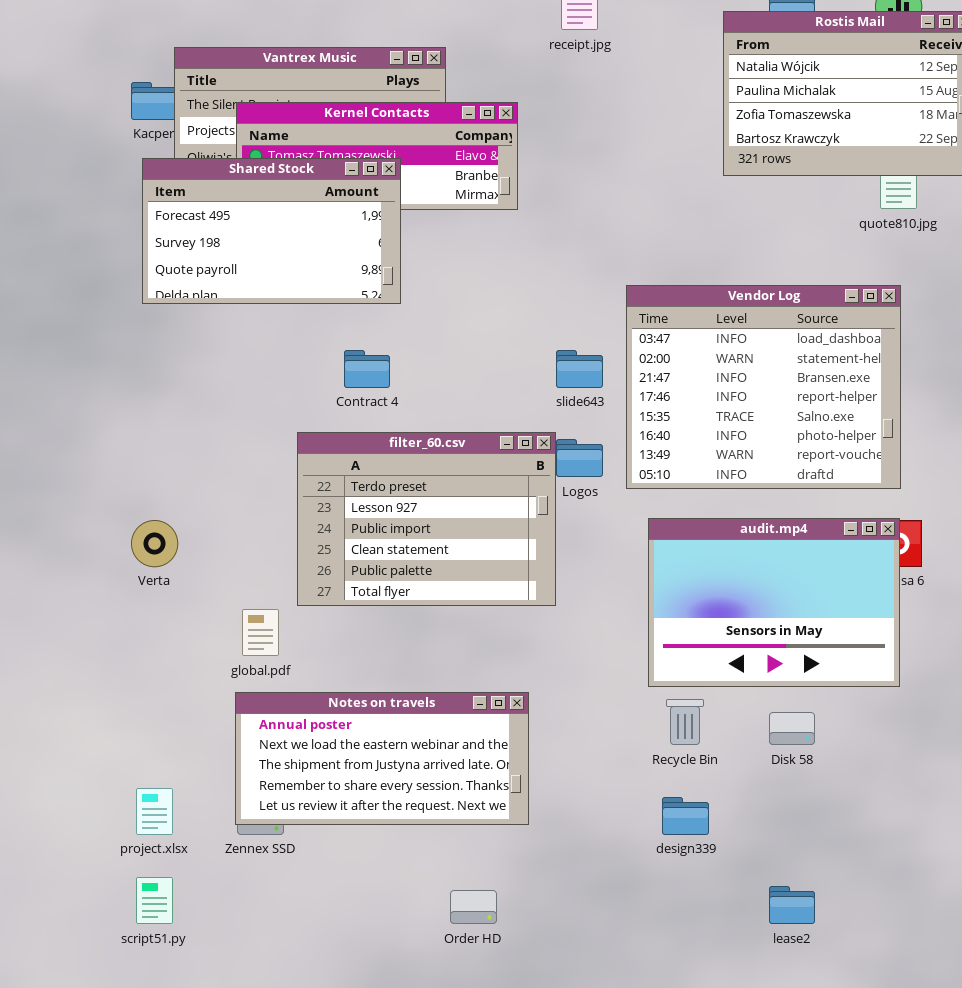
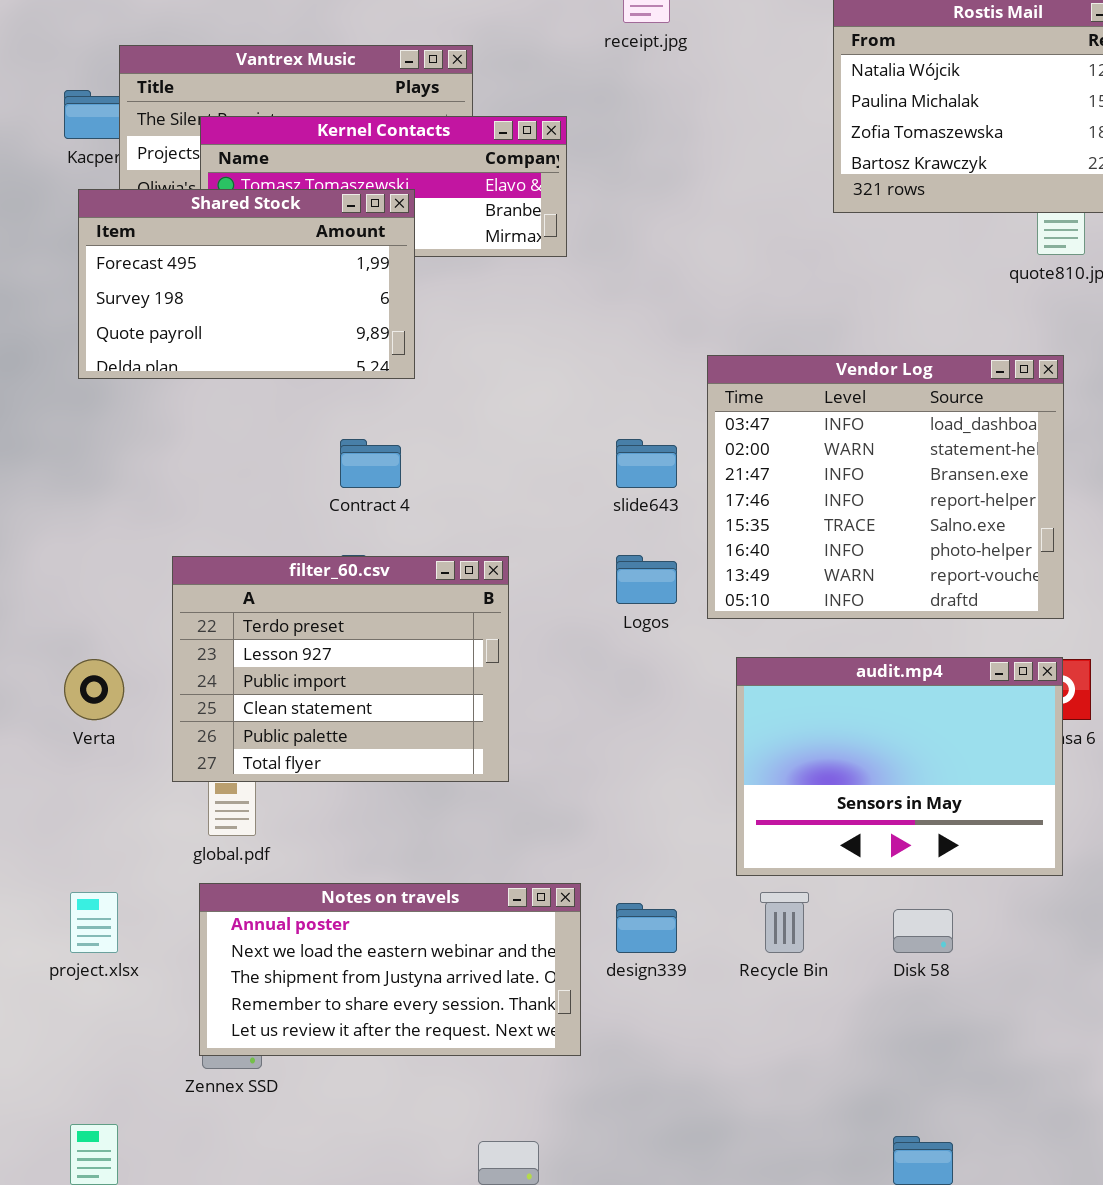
filter_60.csv: [297,432,556,606] -> [172,556,509,782], moved
project.xlsx: [136,788,173,835] -> [70,892,118,953], moved
design339: [662,797,709,835] -> [616,903,677,953], moved

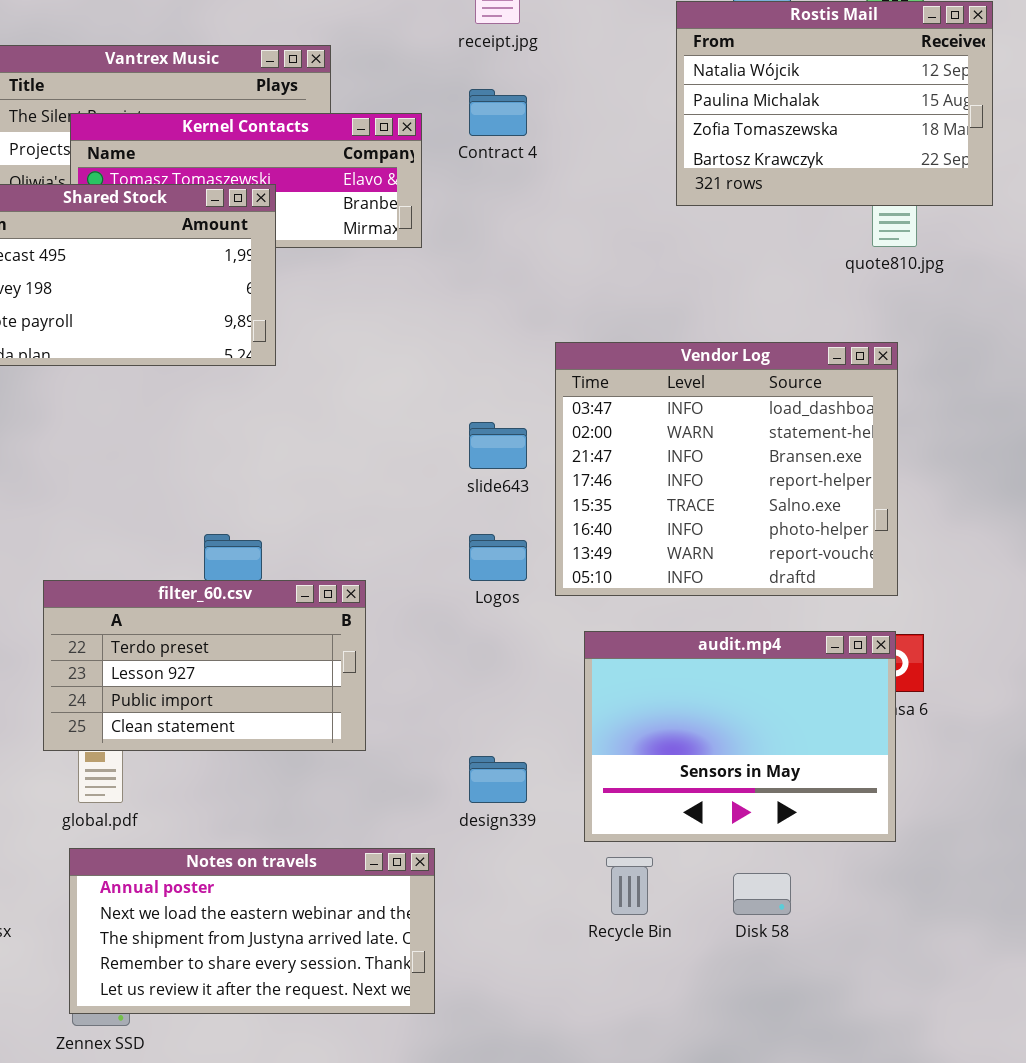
Contract 4: [340,439,401,488] -> [469,89,527,136], moved
filter_60.csv: [172,556,509,782] -> [43,580,366,751], resized
design339: [616,903,677,953] -> [469,756,527,803], moved

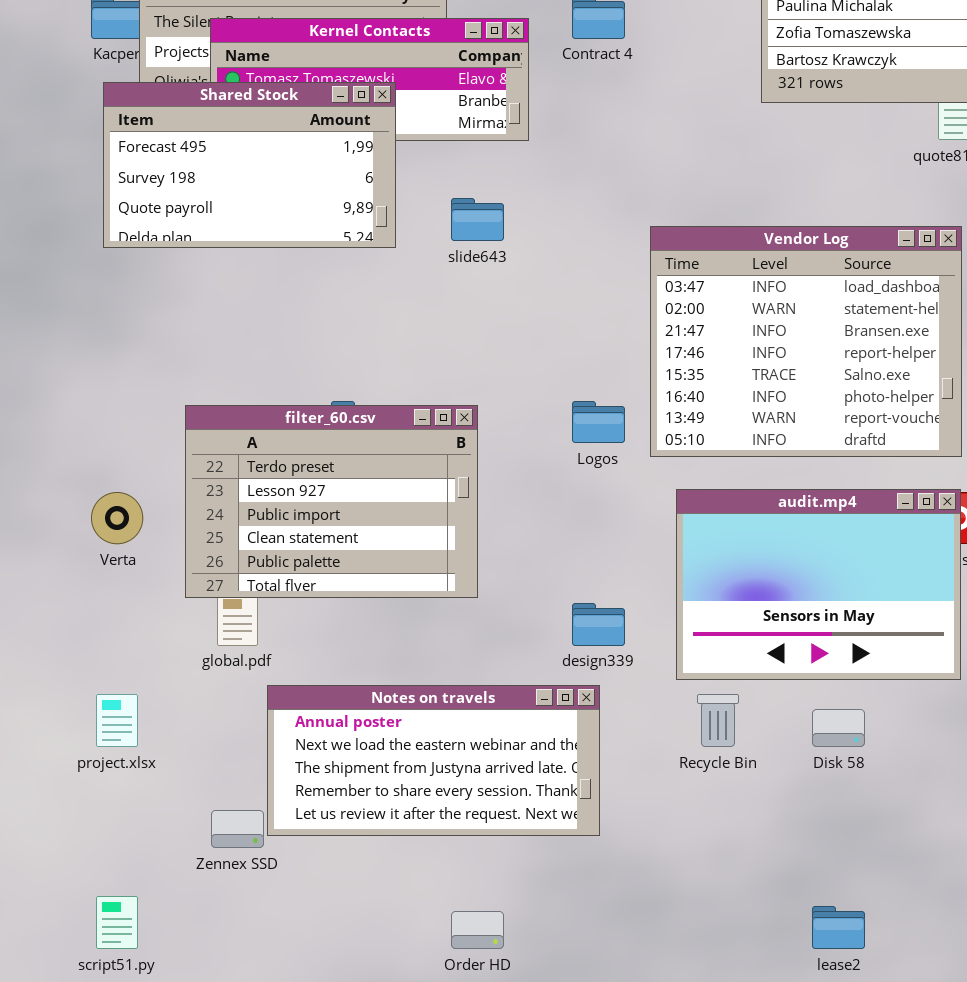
slide643: [469,422,527,469] -> [451,198,504,241], moved
filter_60.csv: [43,580,366,751] -> [185,405,478,598], resized
Notes on travels: [69,848,435,1014] -> [267,685,600,836], moved

